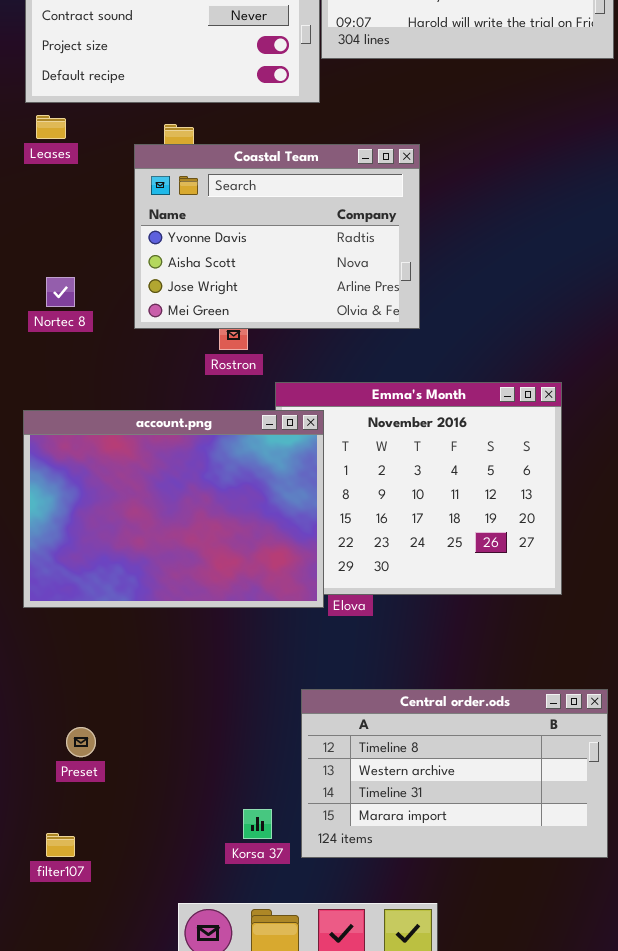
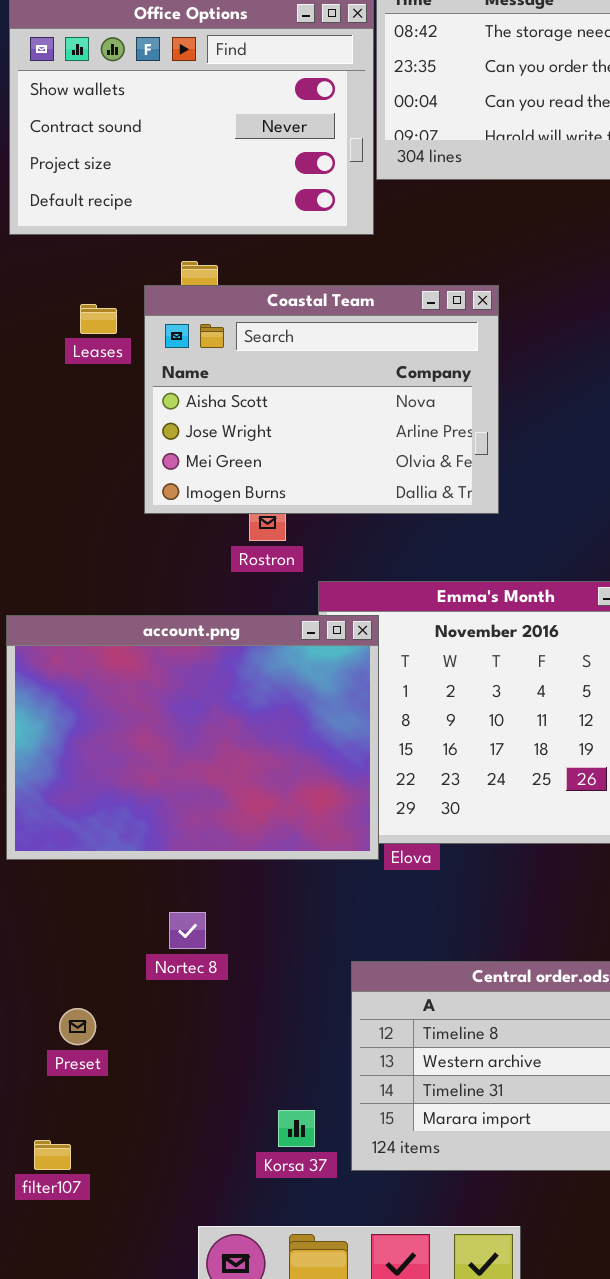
Leases: [36,115,66,139] -> [80,304,117,334], moved
Coastal Team: [134,144,420,329] -> [144,285,499,514], scrolled down 1 row
Nortec 8: [46,277,75,307] -> [169,912,206,949], moved

